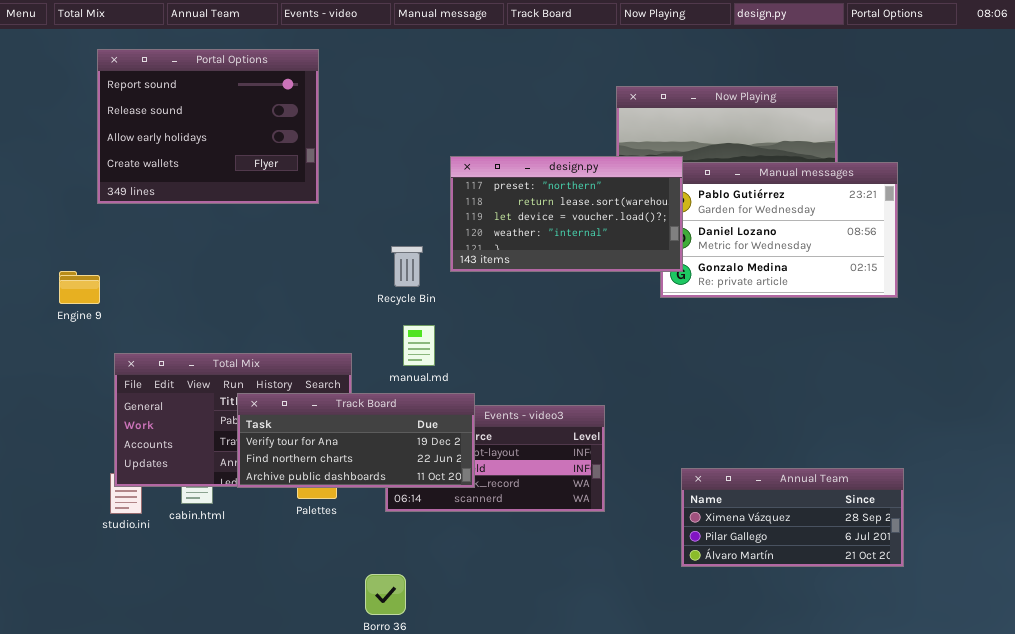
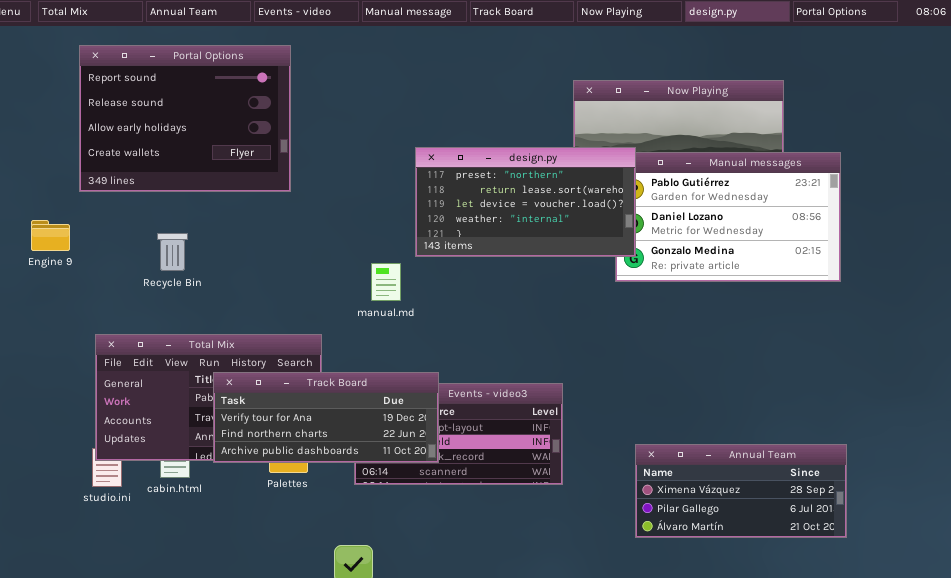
Recycle Bin: [391,246,423,287] -> [157,233,188,271], moved
Engine 9: [59,271,100,304] -> [31,220,70,251], moved
manual.md: [403,325,435,366] -> [371,263,401,301], moved

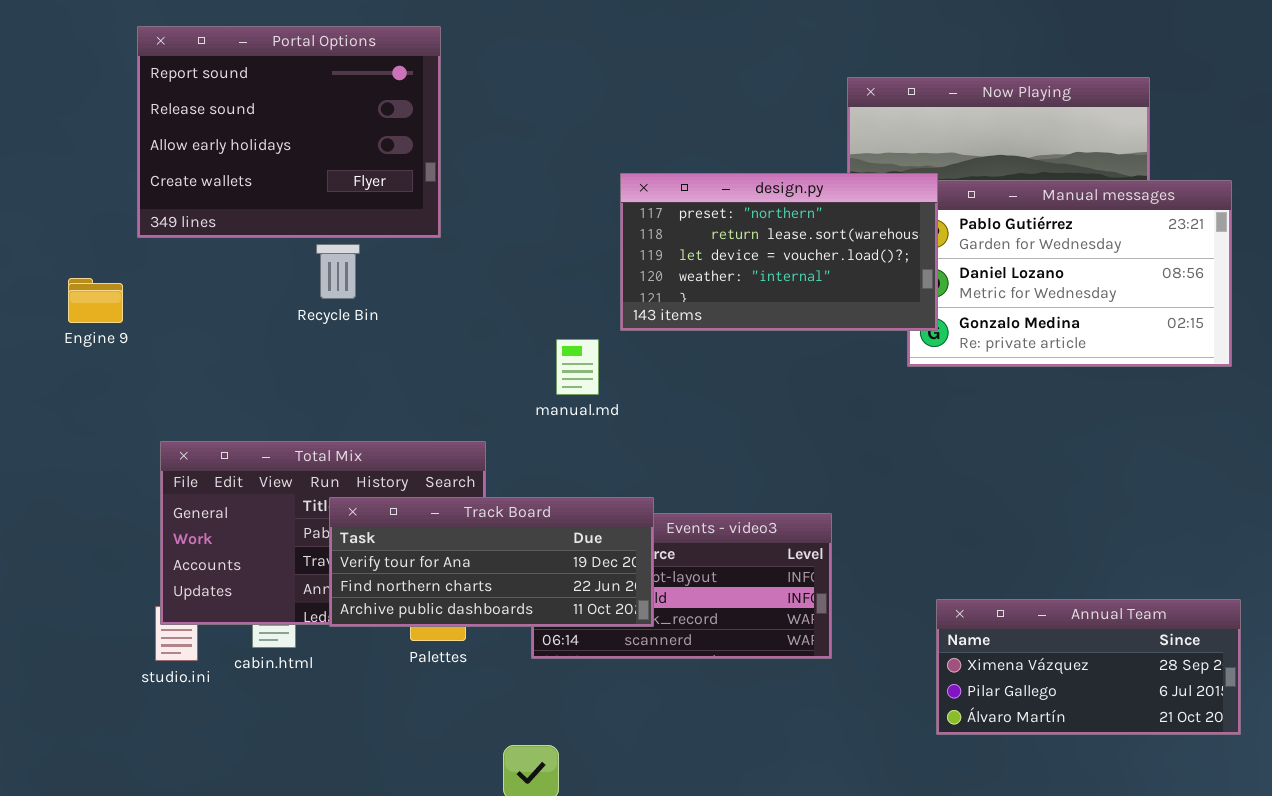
Recycle Bin: [157,233,188,271] -> [316,244,360,299], moved

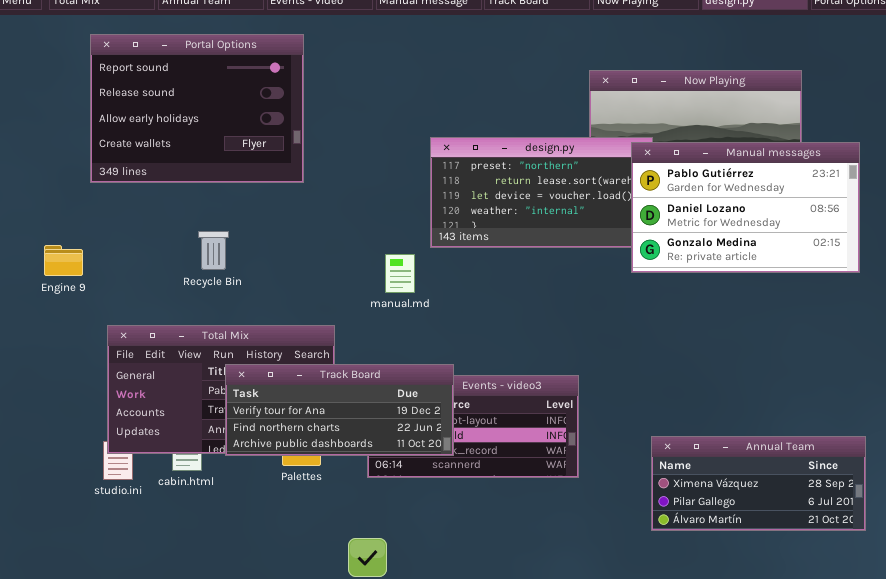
Manual messages: [907,180,1232,367] -> [631,142,860,273], raised
Recycle Bin: [316,244,360,299] -> [198,231,229,270], moved
Engine 9: [68,278,123,323] -> [44,245,83,276], moved

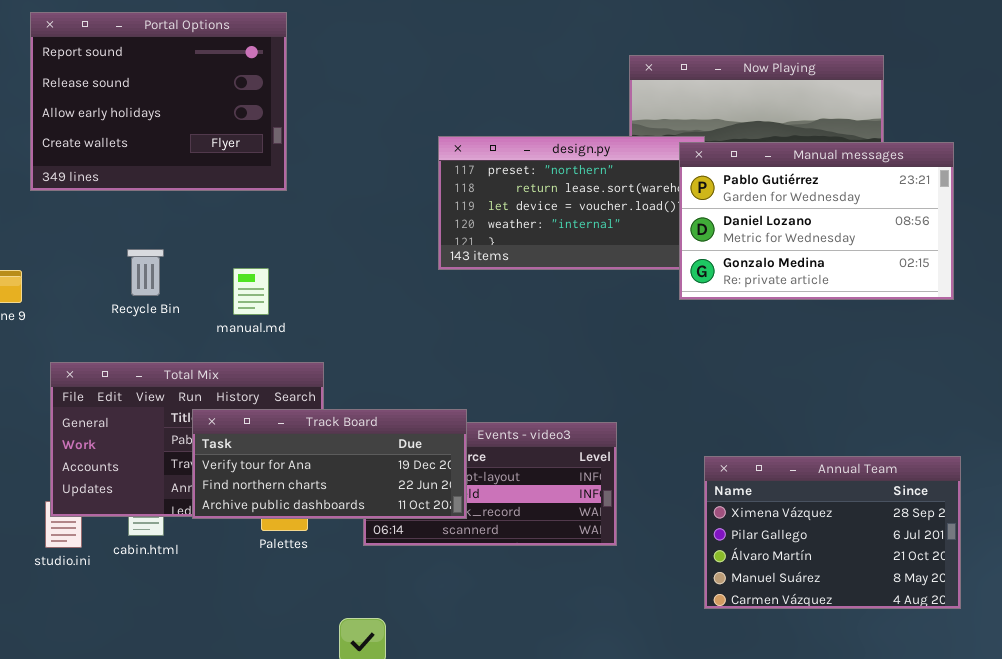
Recycle Bin: [198,231,229,270] -> [127,249,164,296], moved
manual.md: [385,254,415,293] -> [233,268,269,315], moved
Annual Team: [651,436,866,531] -> [704,456,961,609], resized

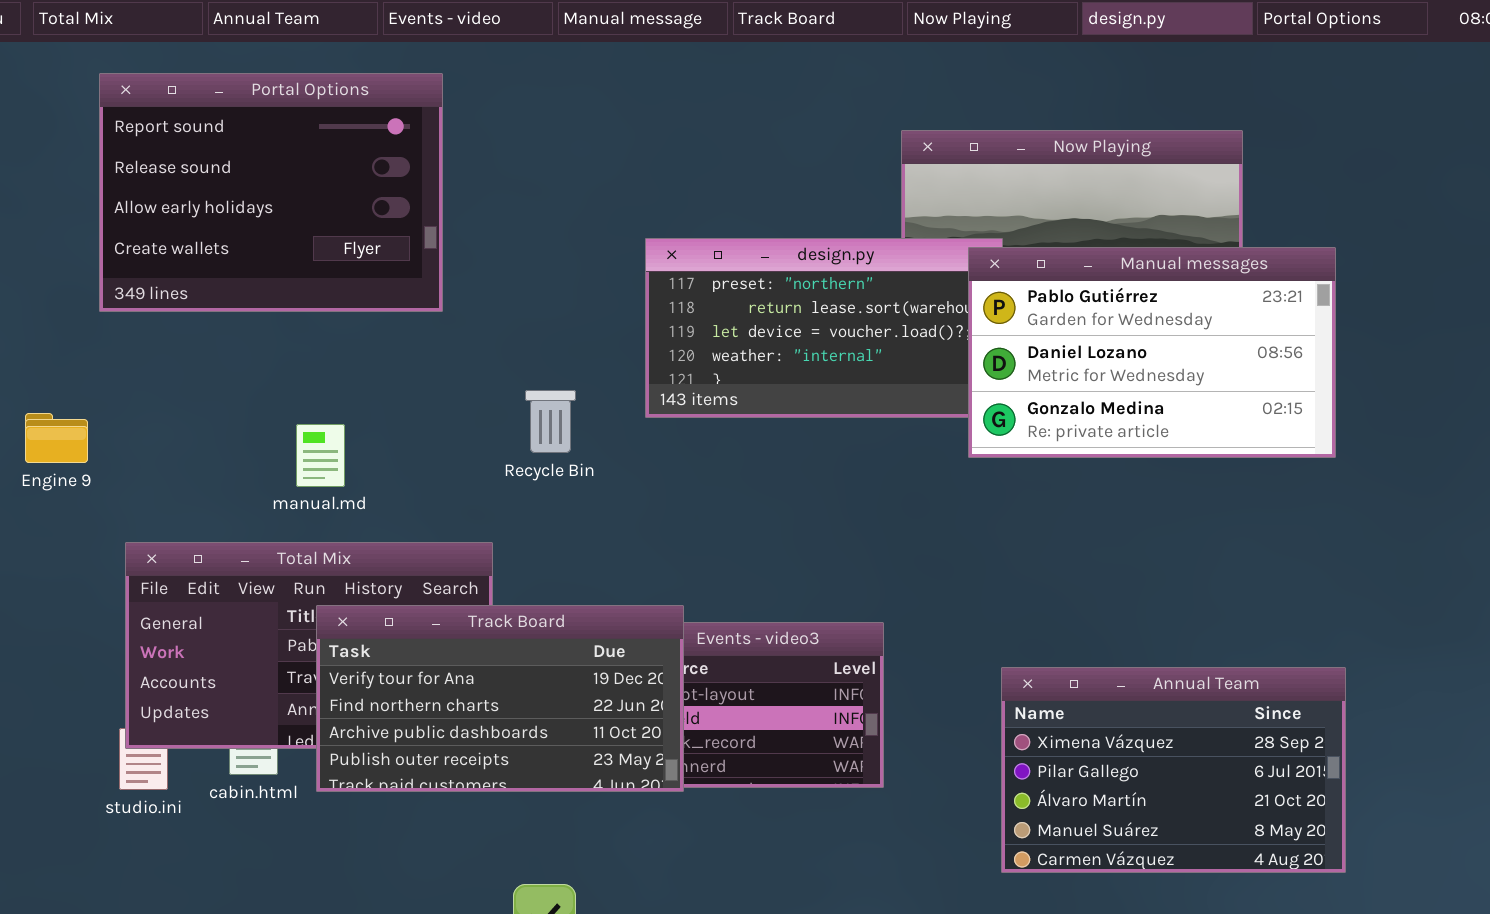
Recycle Bin: [127,249,164,296] -> [525,390,576,453], moved
manual.md: [233,268,269,315] -> [296,424,345,487], moved
Track Board: [192,409,467,519] -> [316,605,684,792], resized

